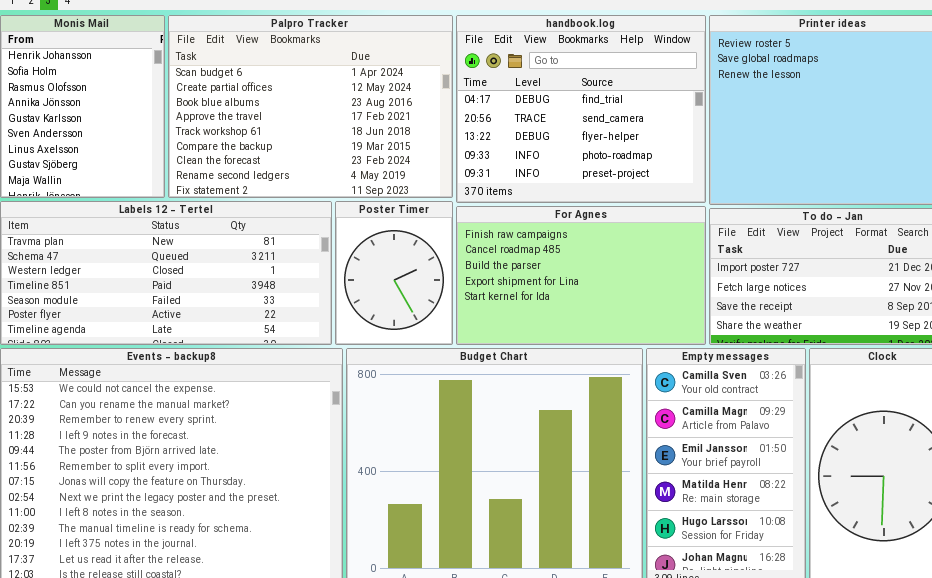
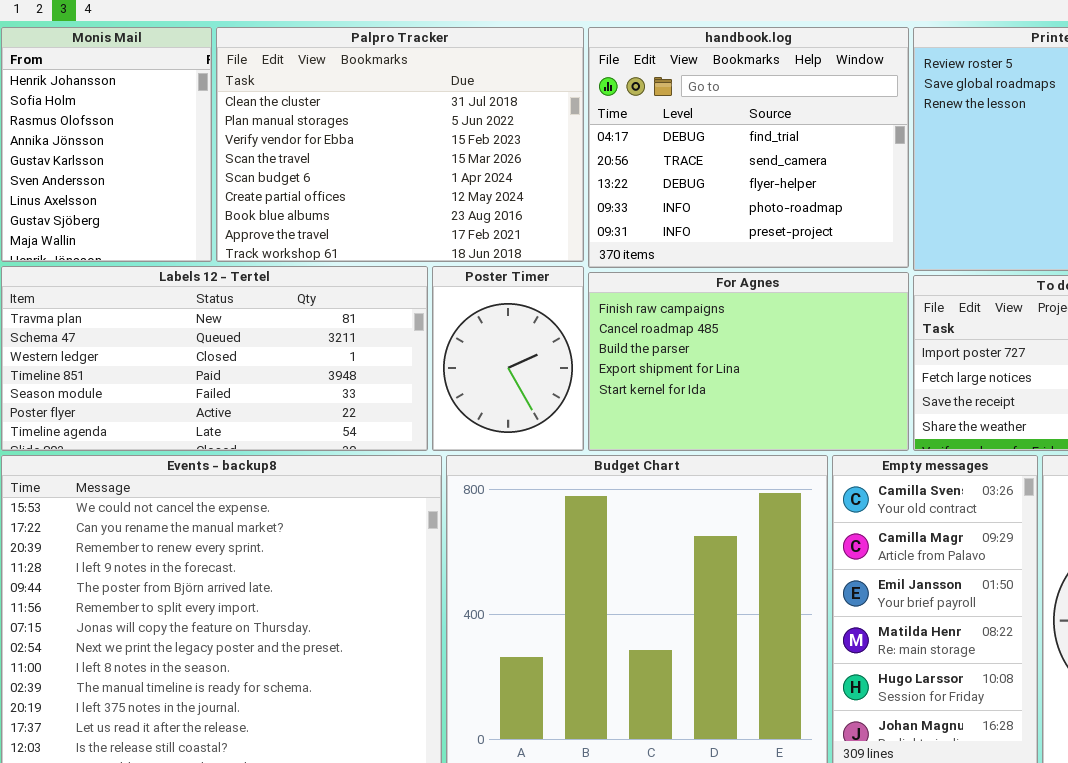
Palpro Tracker: [168,15,453,198] -> [216,27,584,262], scrolled up 4 rows

